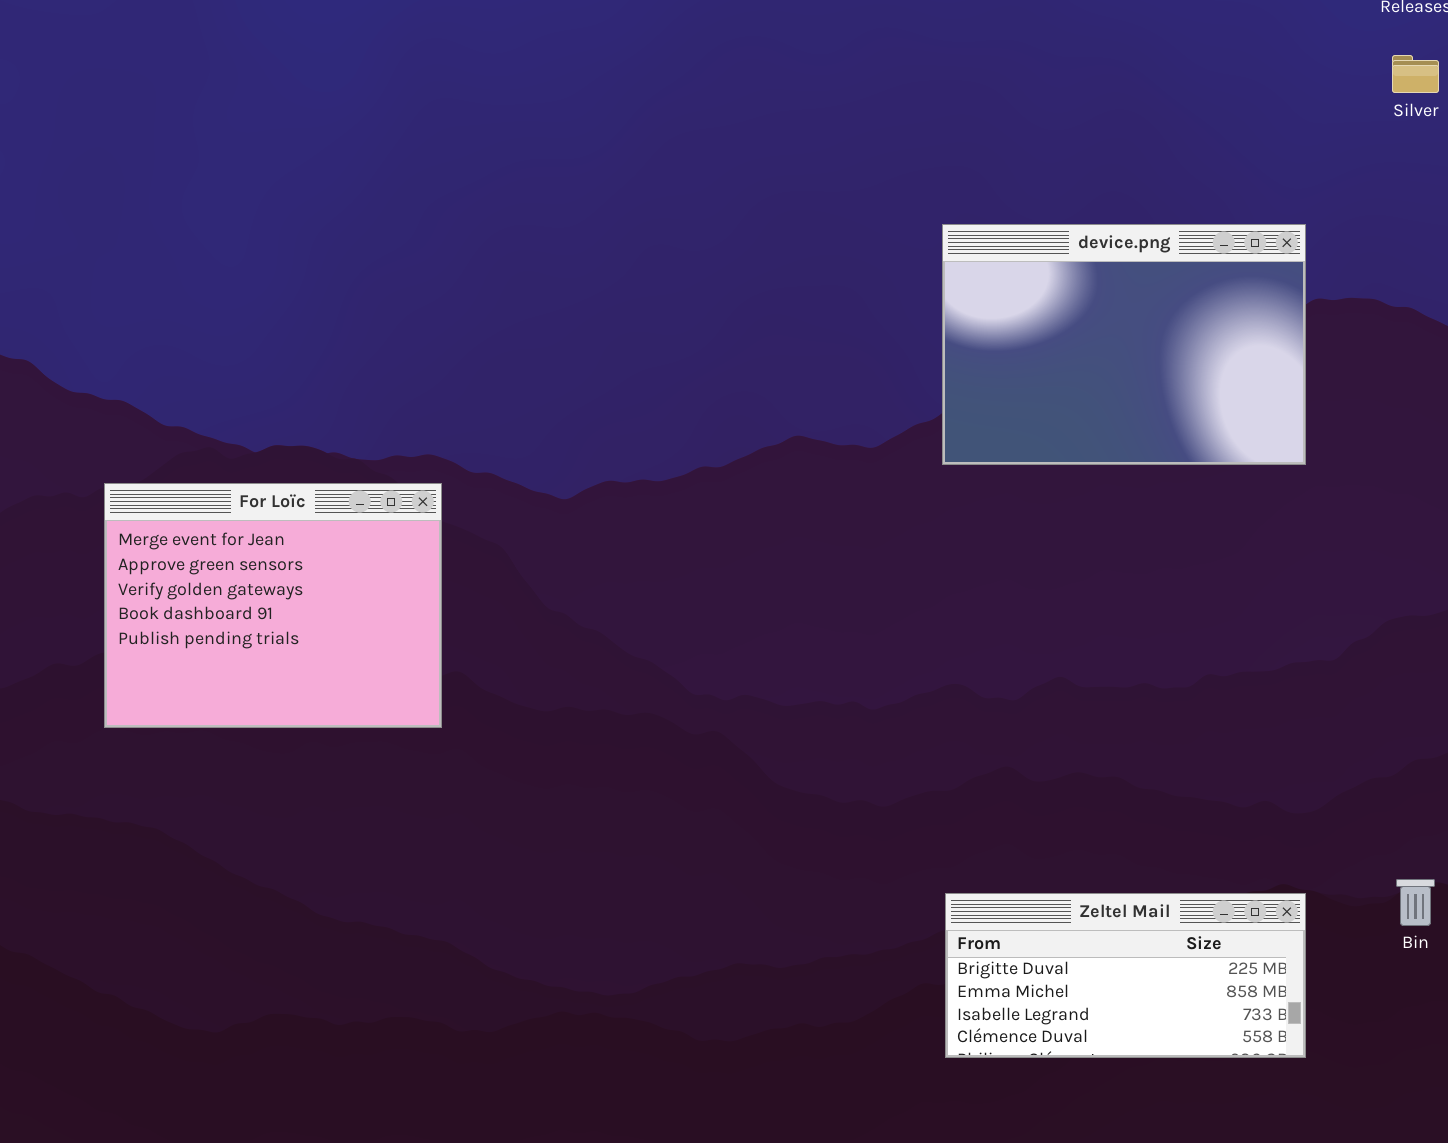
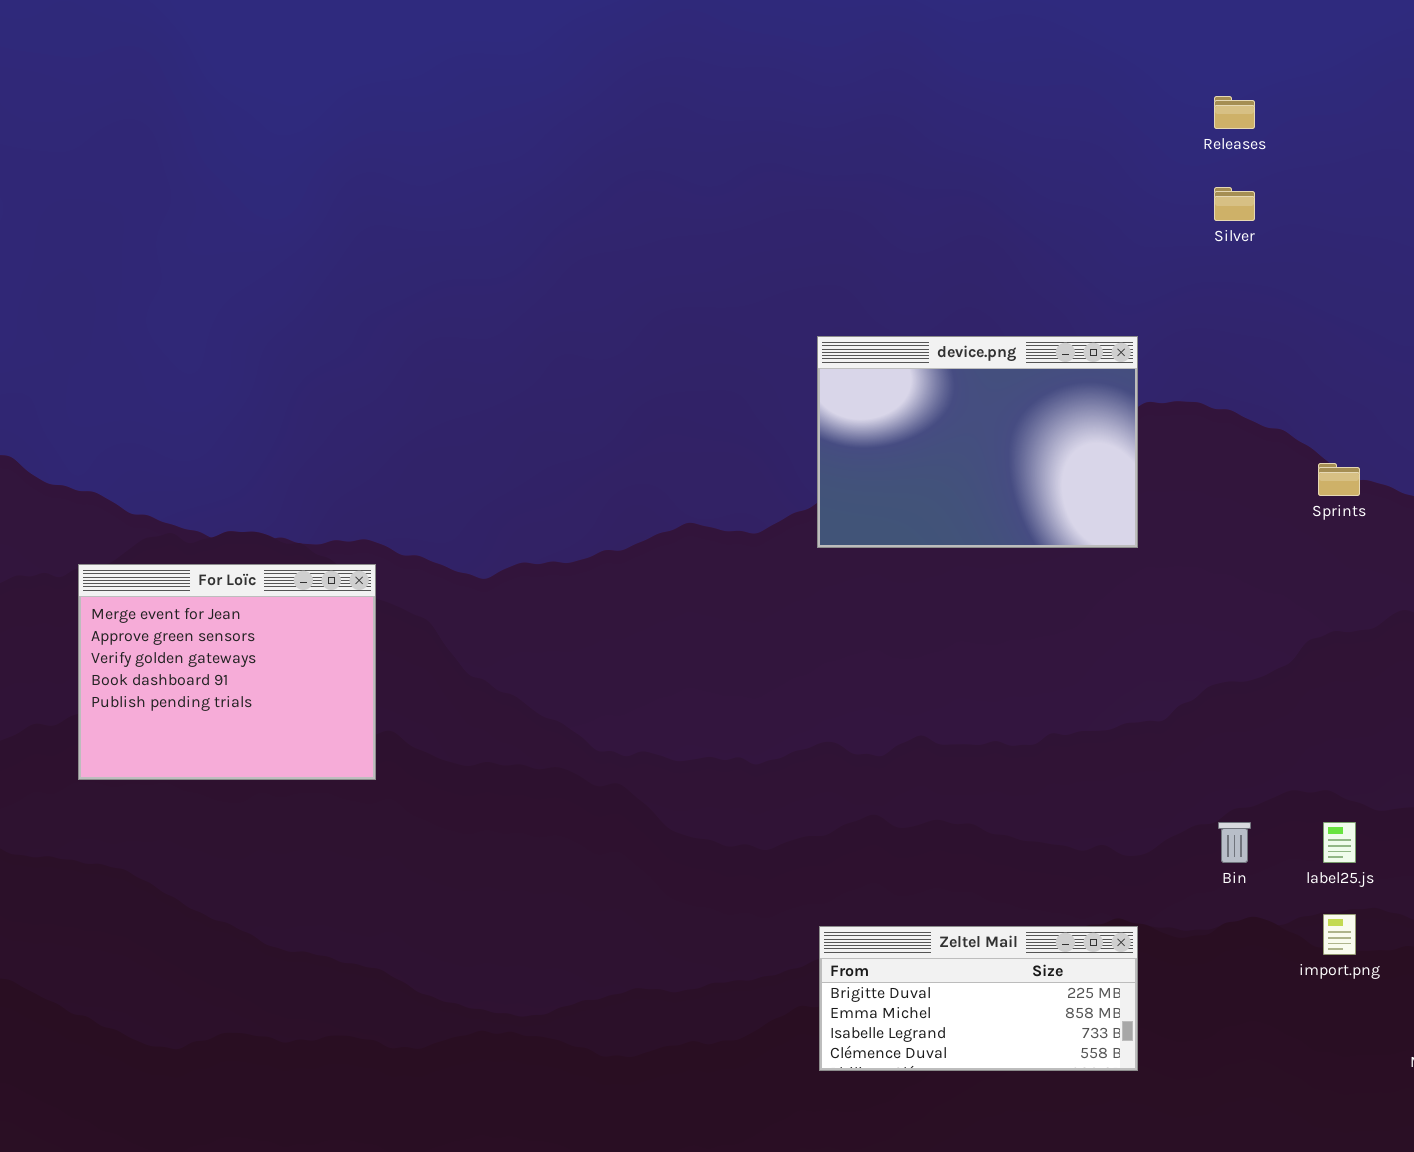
Bin: [1396,879,1435,926] -> [1218,822,1251,863], moved

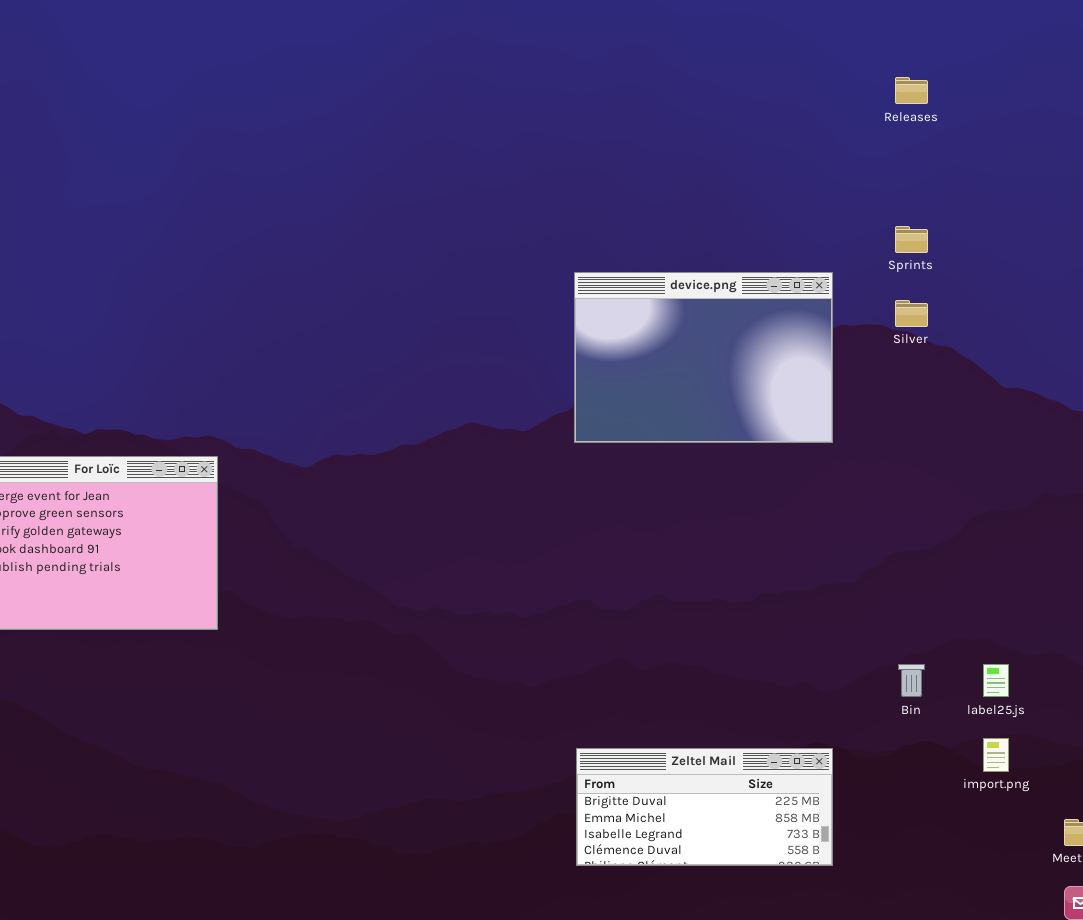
Silver: [1214,187,1255,221] -> [895,300,928,327], moved
Sprints: [1318,463,1360,496] -> [895,226,928,253], moved

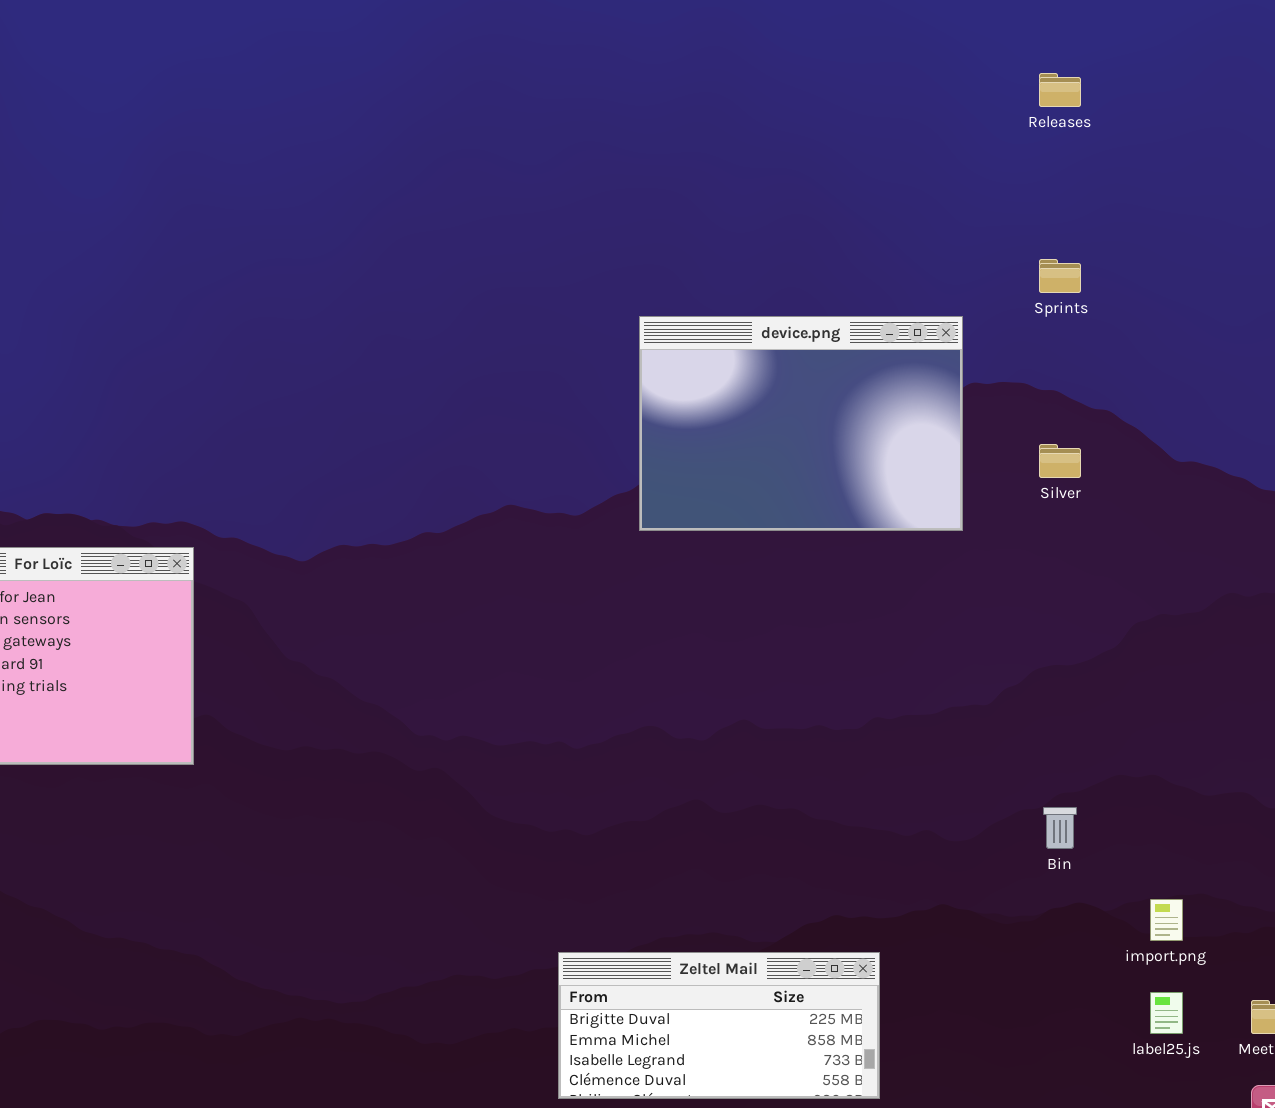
Silver: [895,300,928,327] -> [1039,444,1081,478], moved
label25.js: [983,664,1009,697] -> [1150,992,1183,1034], moved
Zeltel Mail: [576,748,833,866] -> [558,952,880,1099], moved

